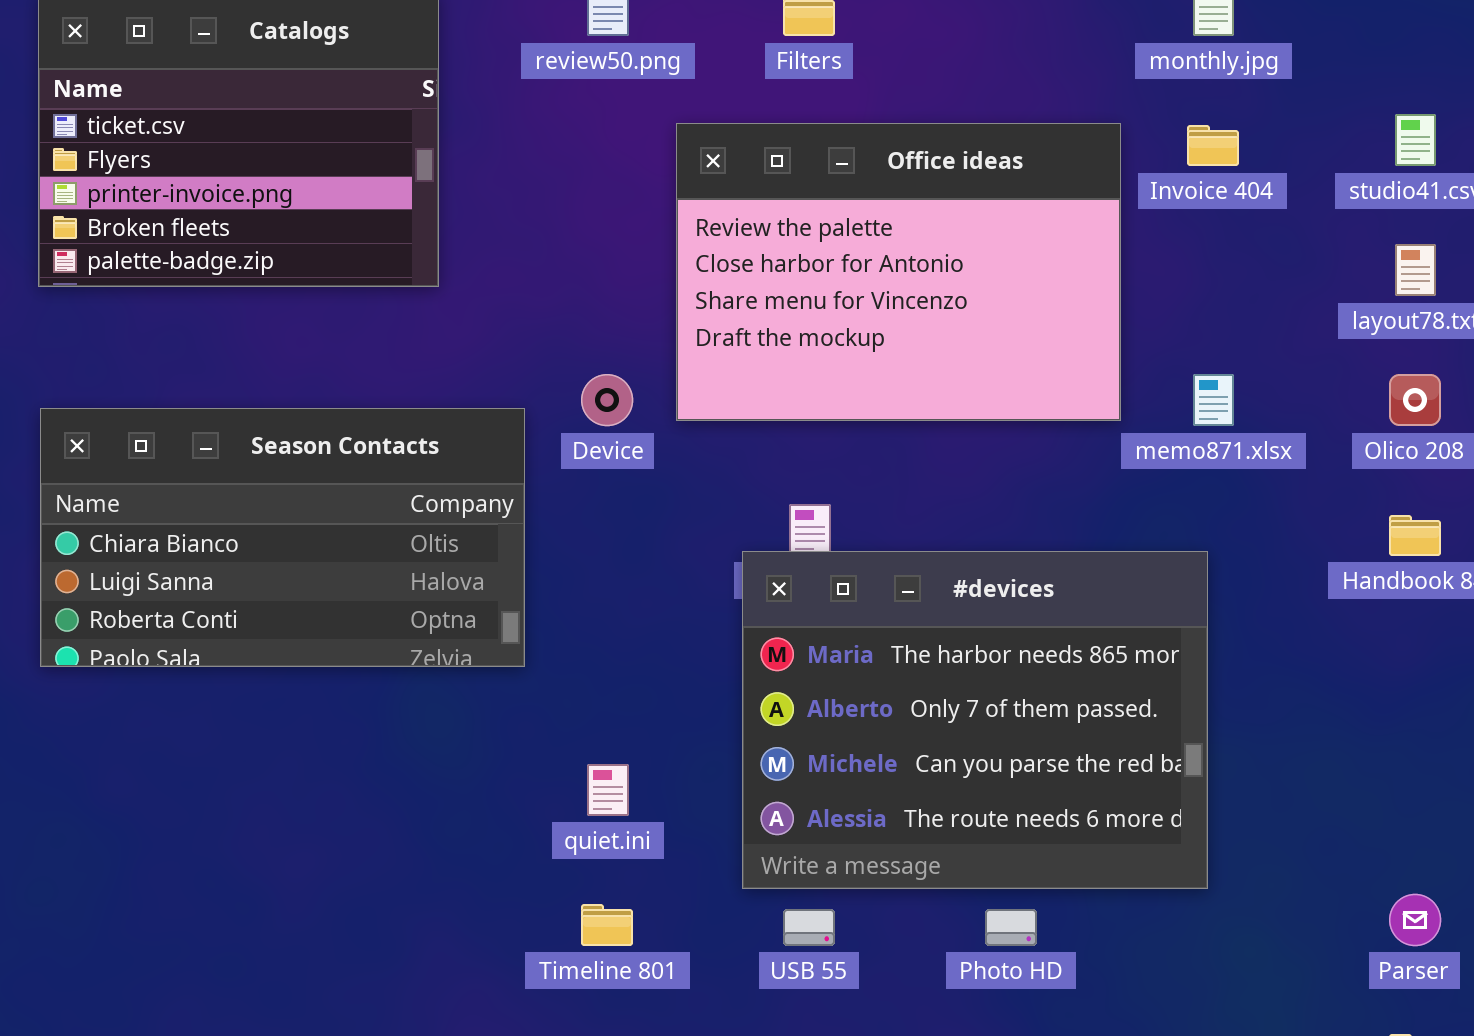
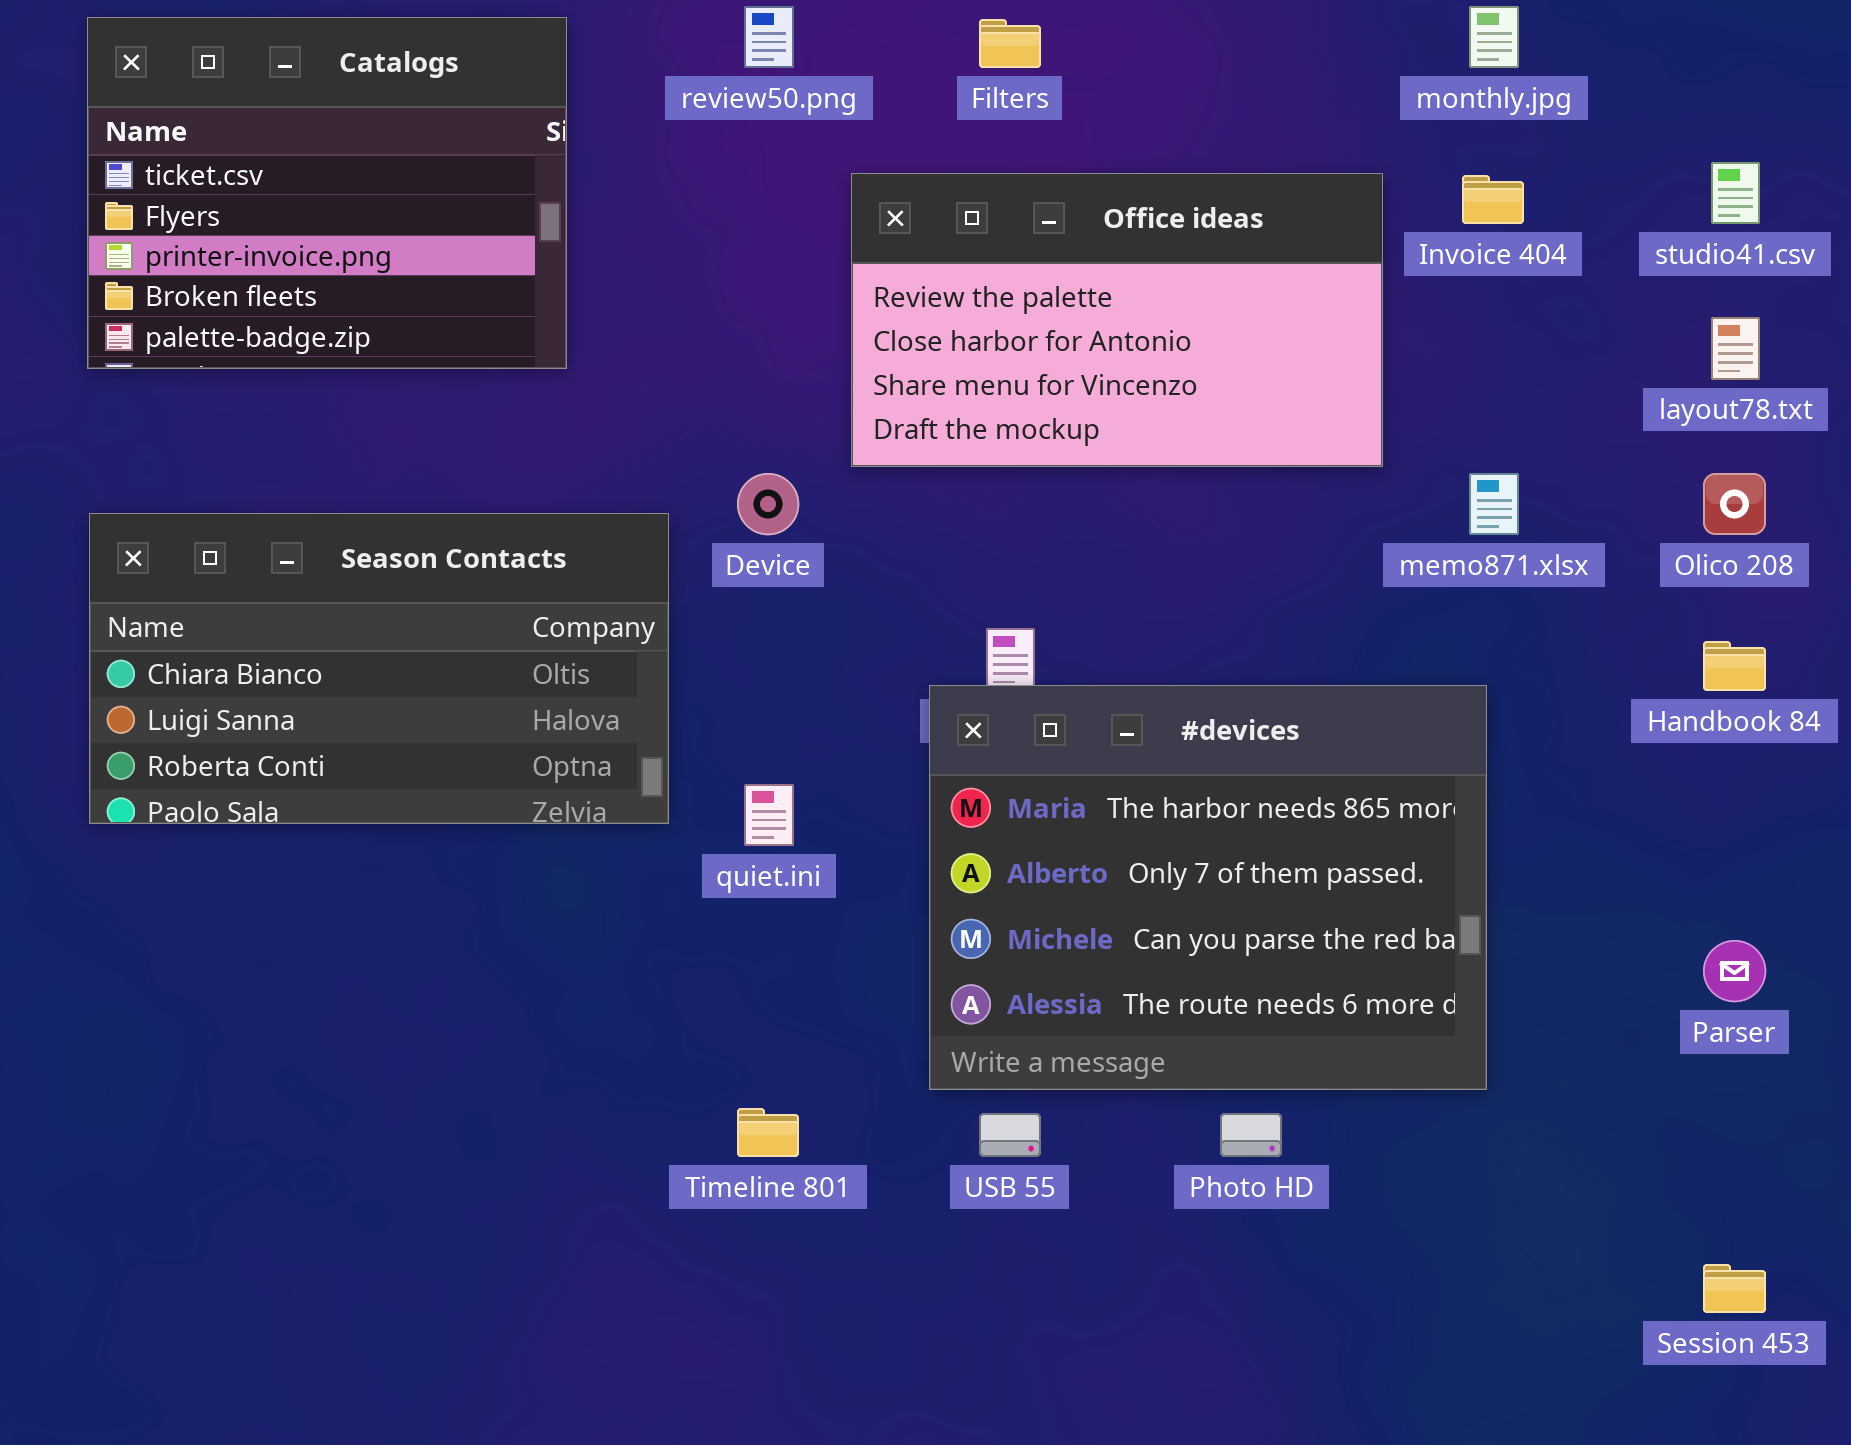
Office ideas: [676,123,1121,421] -> [851,173,1383,467], resized
quiet.ini: [587,764,629,816] -> [744,784,794,846], moved
Parser: [1389,894,1441,946] -> [1703,940,1766,1002], moved

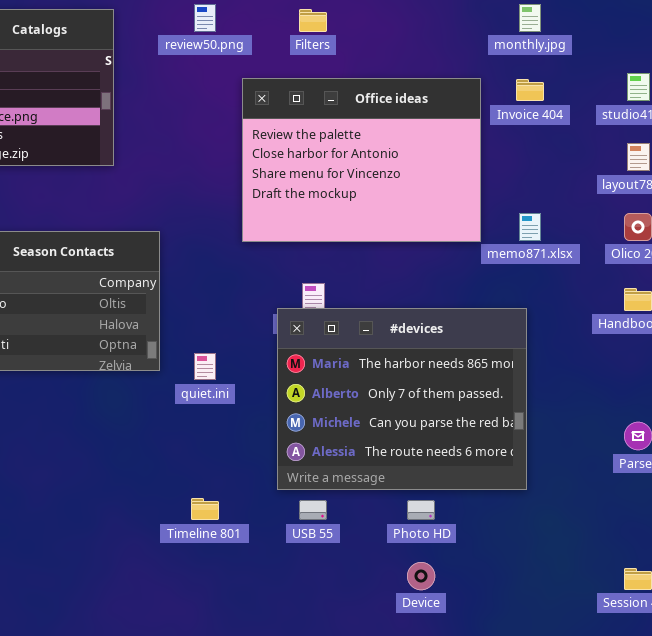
Office ideas: [851,173,1383,467] -> [242,78,481,242], resized
Device: [737,473,799,535] -> [407,562,435,590], moved

